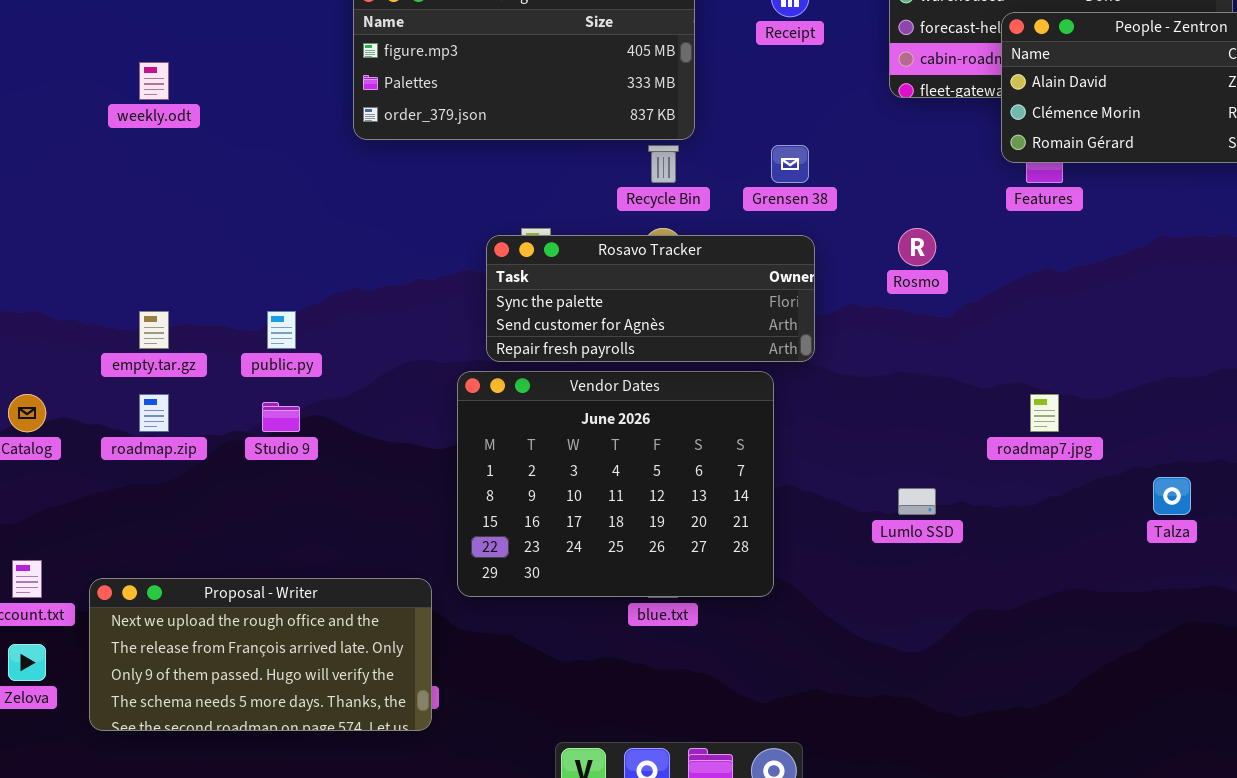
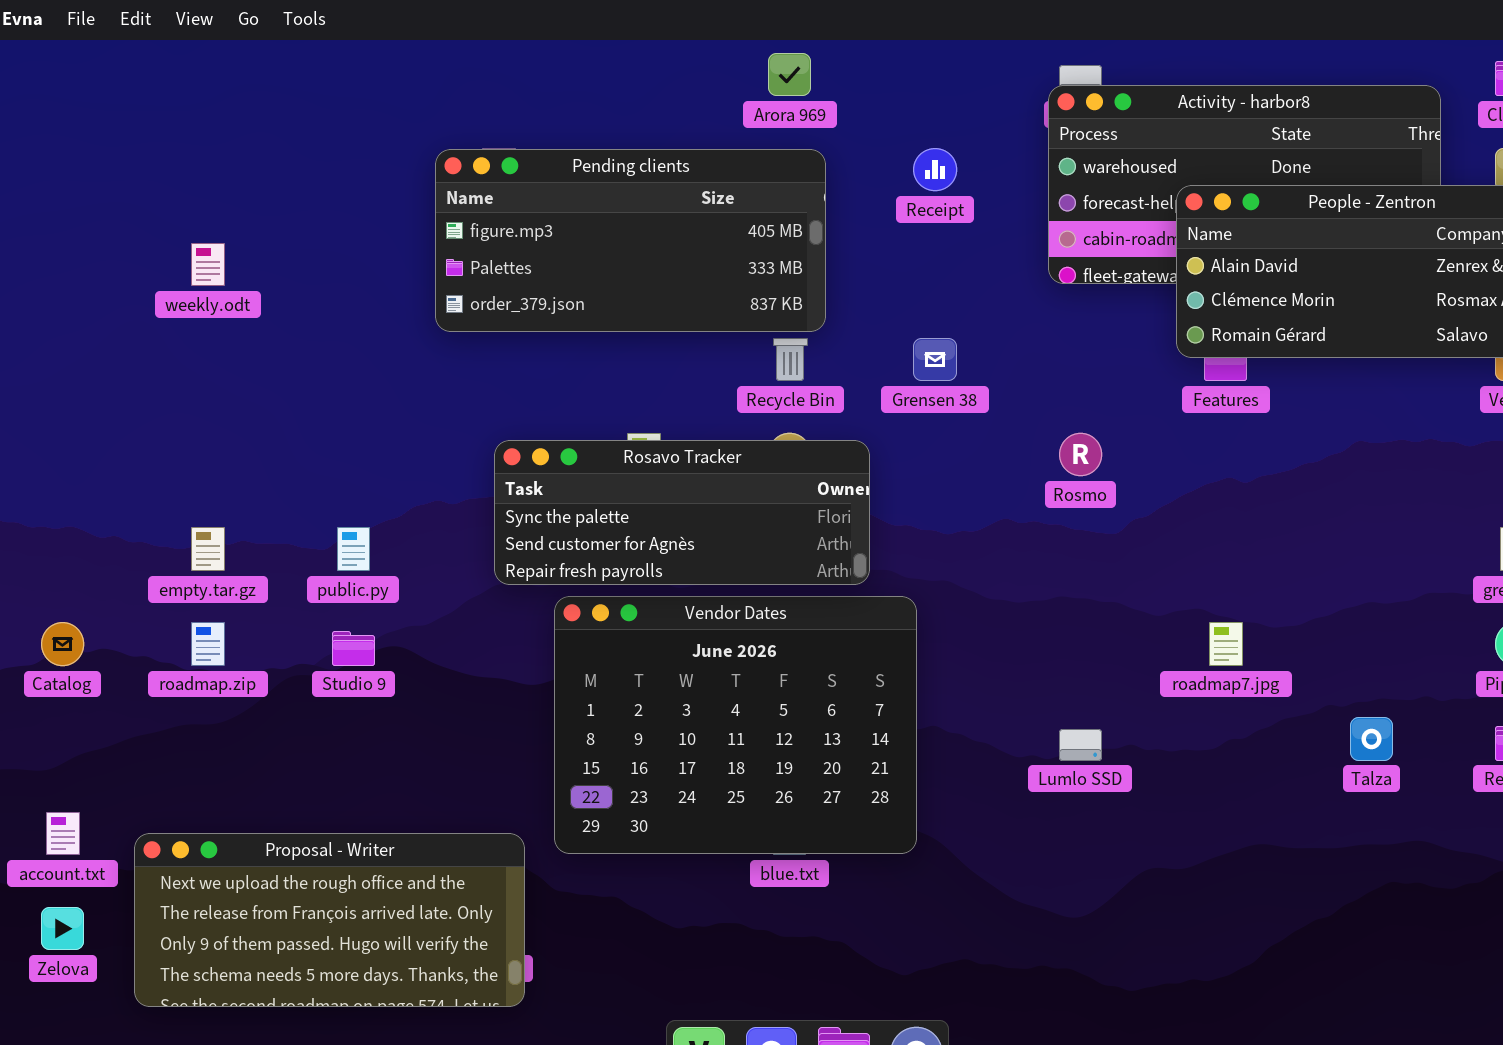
Rosavo Tracker: [486,235,815,362] -> [494,440,870,585], moved

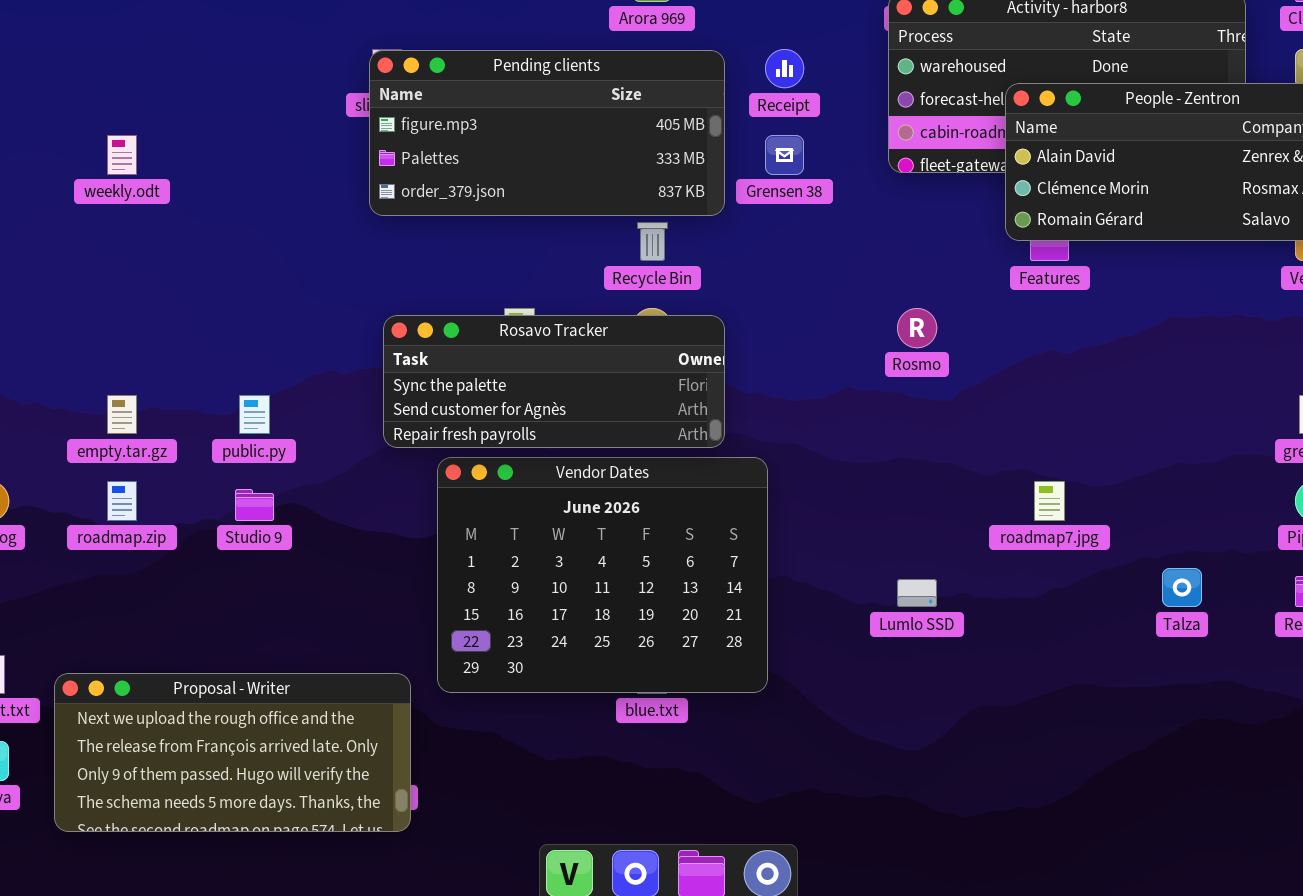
Pending clients: [435,149,826,332] -> [369,50,725,216], moved
Grensen 38: [913,338,957,381] -> [765,135,804,175], moved

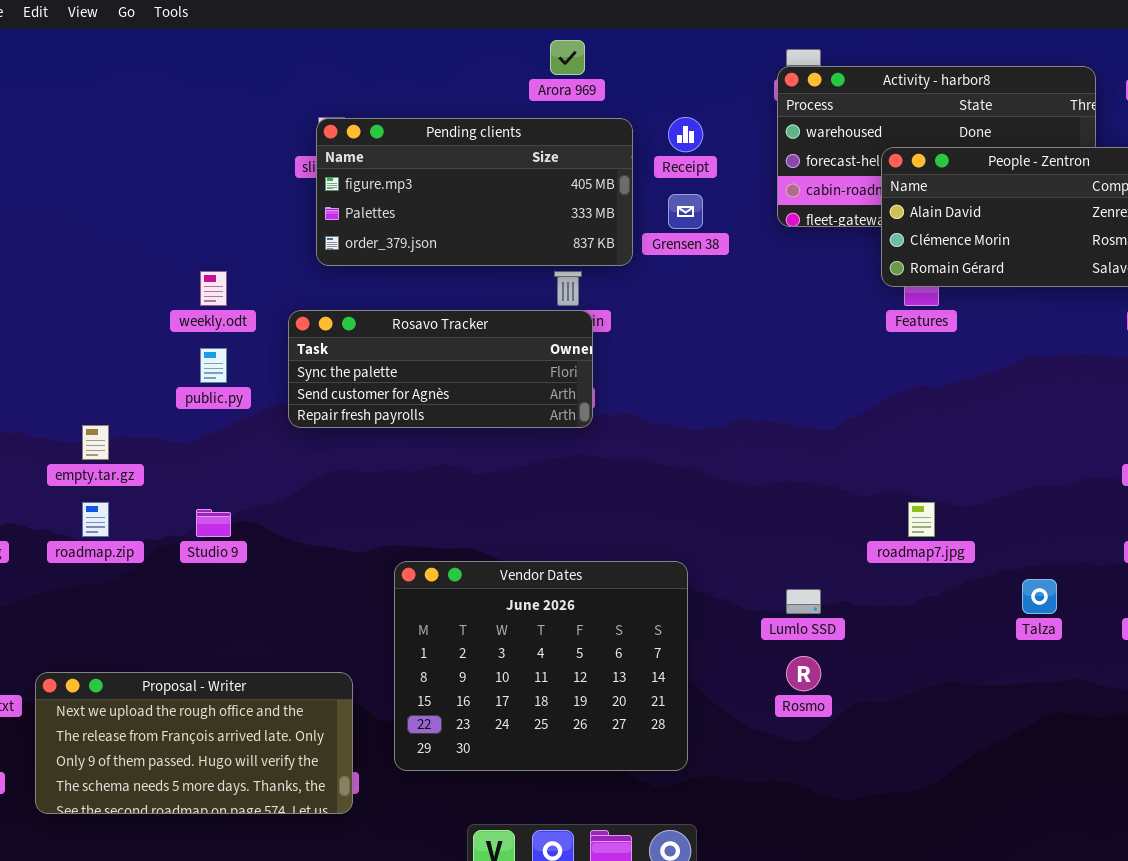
weekly.odt: [107,135,137,175] -> [200,271,227,306], moved
Rosmo: [897,308,937,348] -> [786,656,821,691], moved
Rosavo Tracker: [383,315,725,448] -> [288,310,593,428], moved
public.py: [239,395,270,434] -> [200,348,227,383], moved
Vendor Dates: [437,457,768,693] -> [394,561,688,771], moved

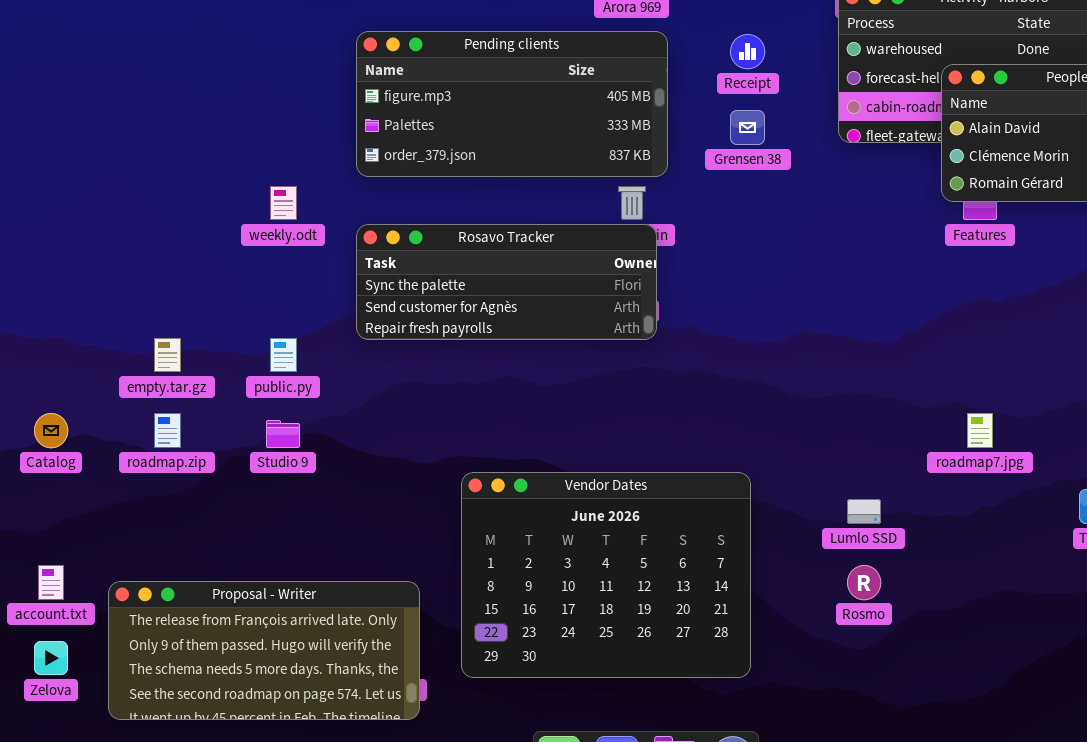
Pending clients: [316,118,633,266] -> [356,31,668,177], moved
public.py: [200,348,227,383] -> [270,338,297,372], moved
Proposal - Writer: [35,672,353,814] -> [108,581,420,720], scrolled down 1 row

